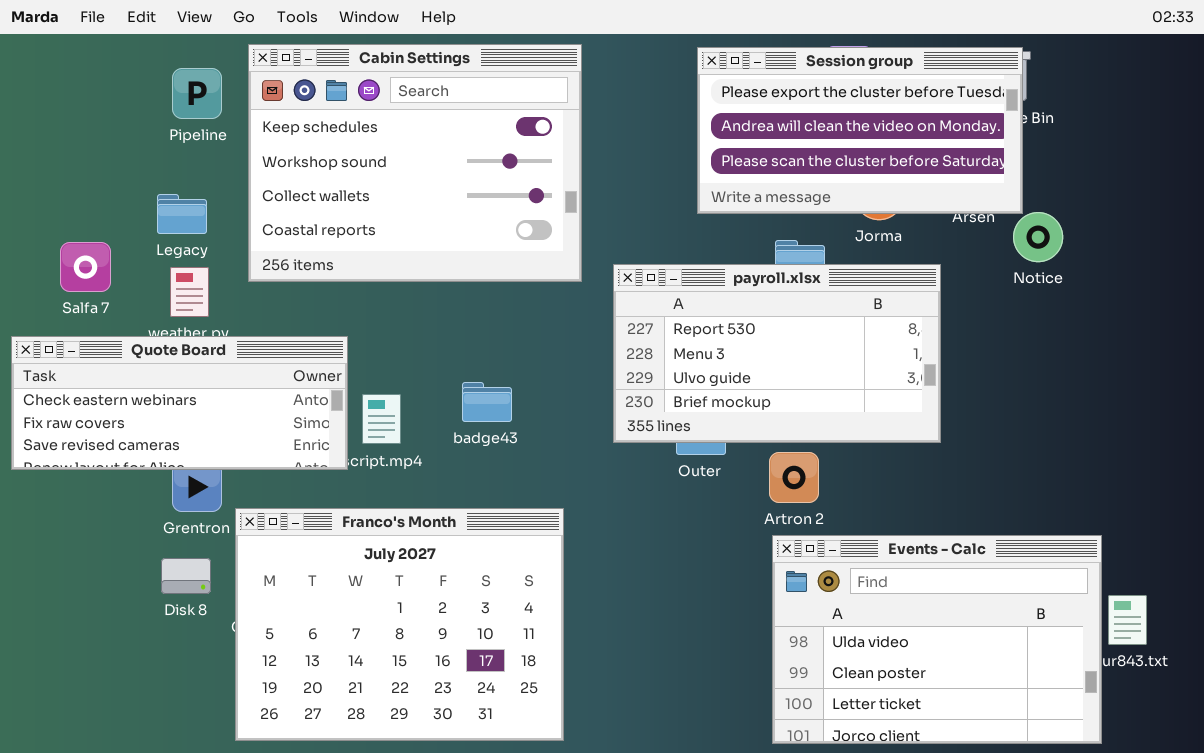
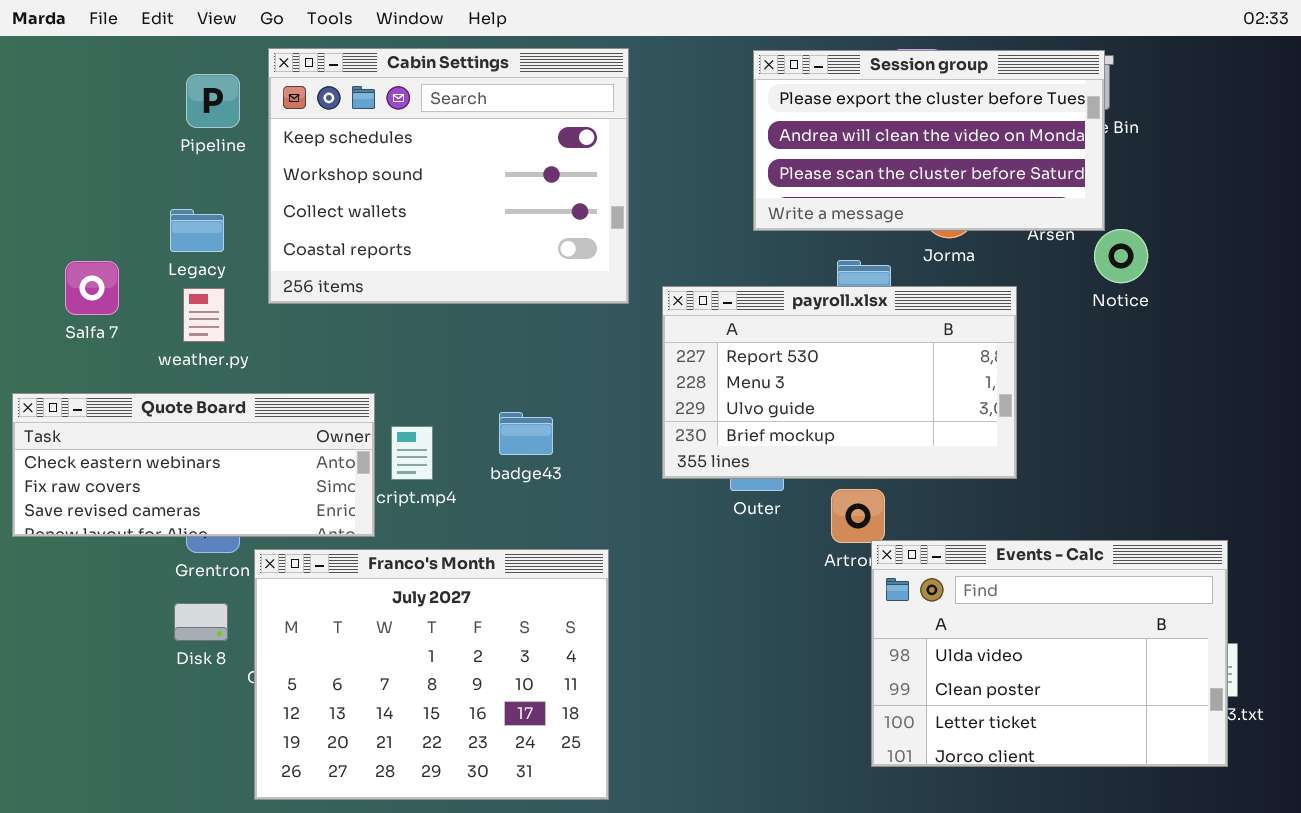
Quote Board: [11,336,348,470] -> [12,393,375,537], moved
Events - Calc: [772,535,1102,744] -> [871,540,1228,767], moved

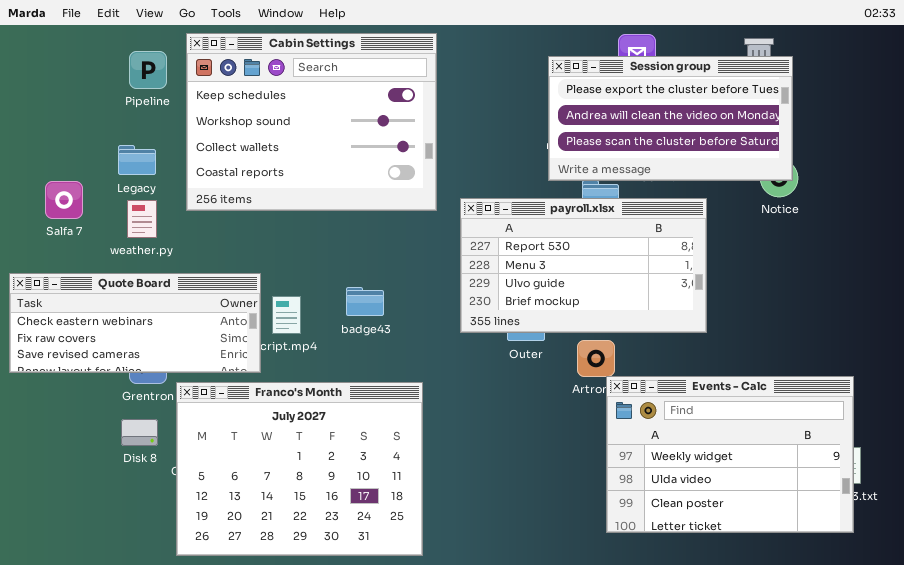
Session group: [753,50,1105,231] -> [548,56,793,181], moved
Events - Calc: [871,540,1228,767] -> [606,376,854,533], scrolled up 1 row

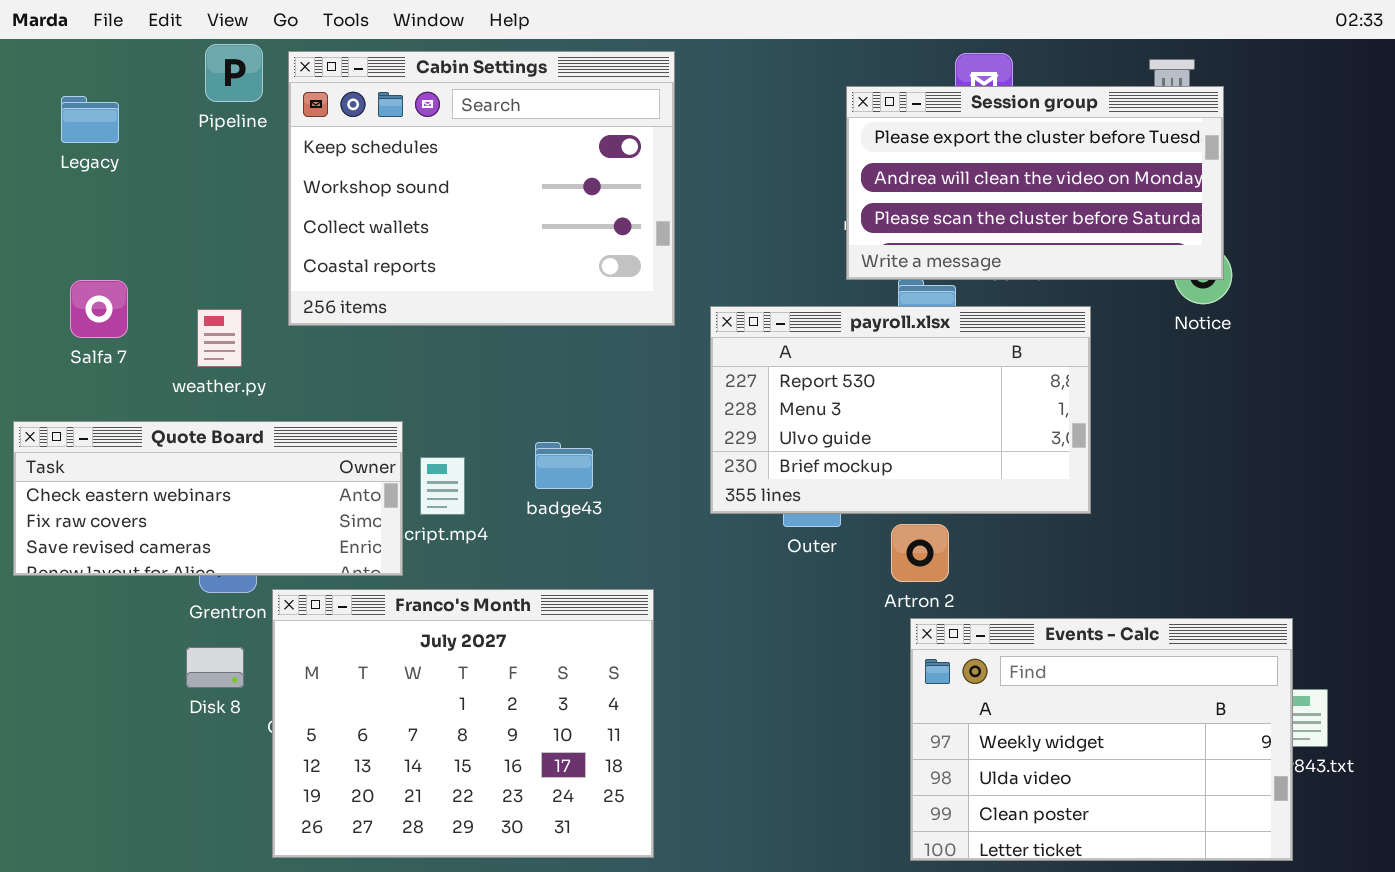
Pipeline: [129,51,167,89] -> [205,44,263,102], moved
Legacy: [118,145,156,175] -> [61,96,119,143], moved
Events - Calc: [606,376,854,533] -> [910,618,1293,861], moved

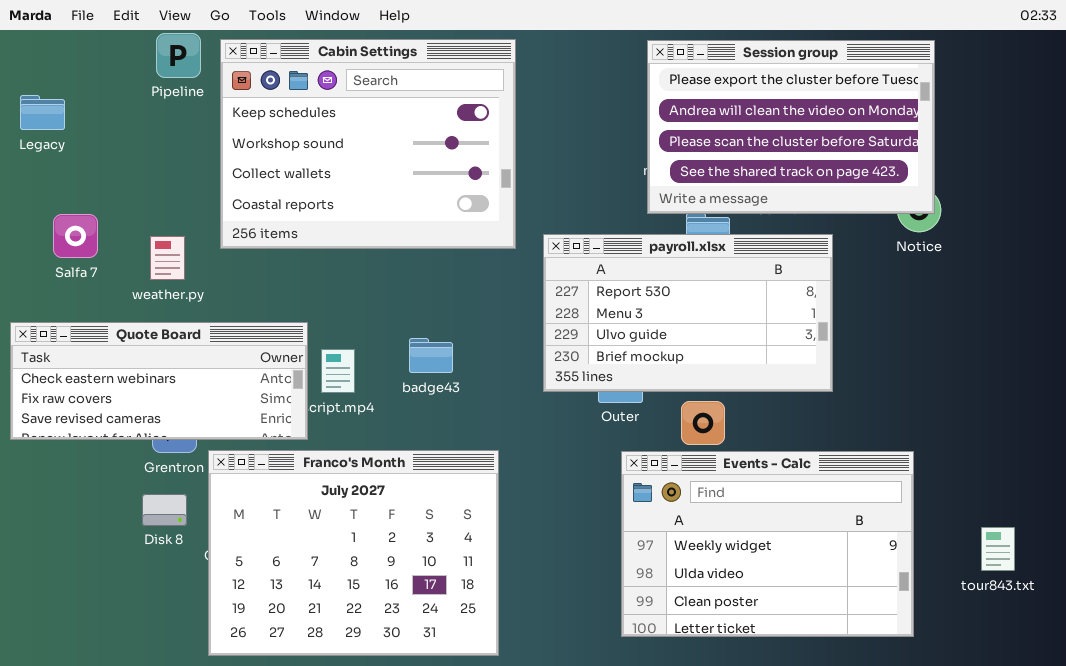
Session group: [846,86,1224,280] -> [647,40,935,214], resized
Legacy: [61,96,119,143] -> [20,95,65,130], moved
Events - Calc: [910,618,1293,861] -> [621,451,914,637], moved

